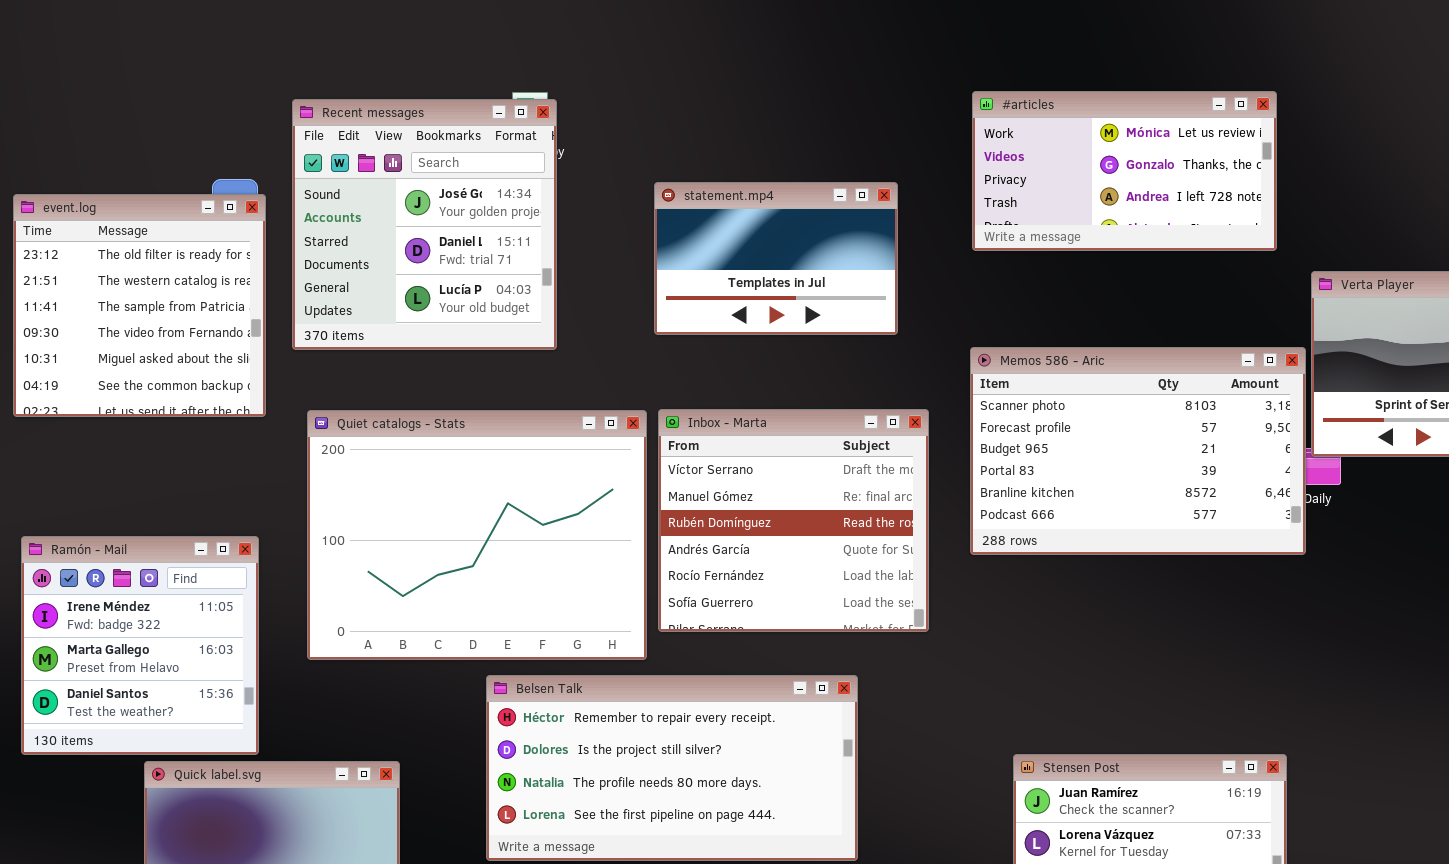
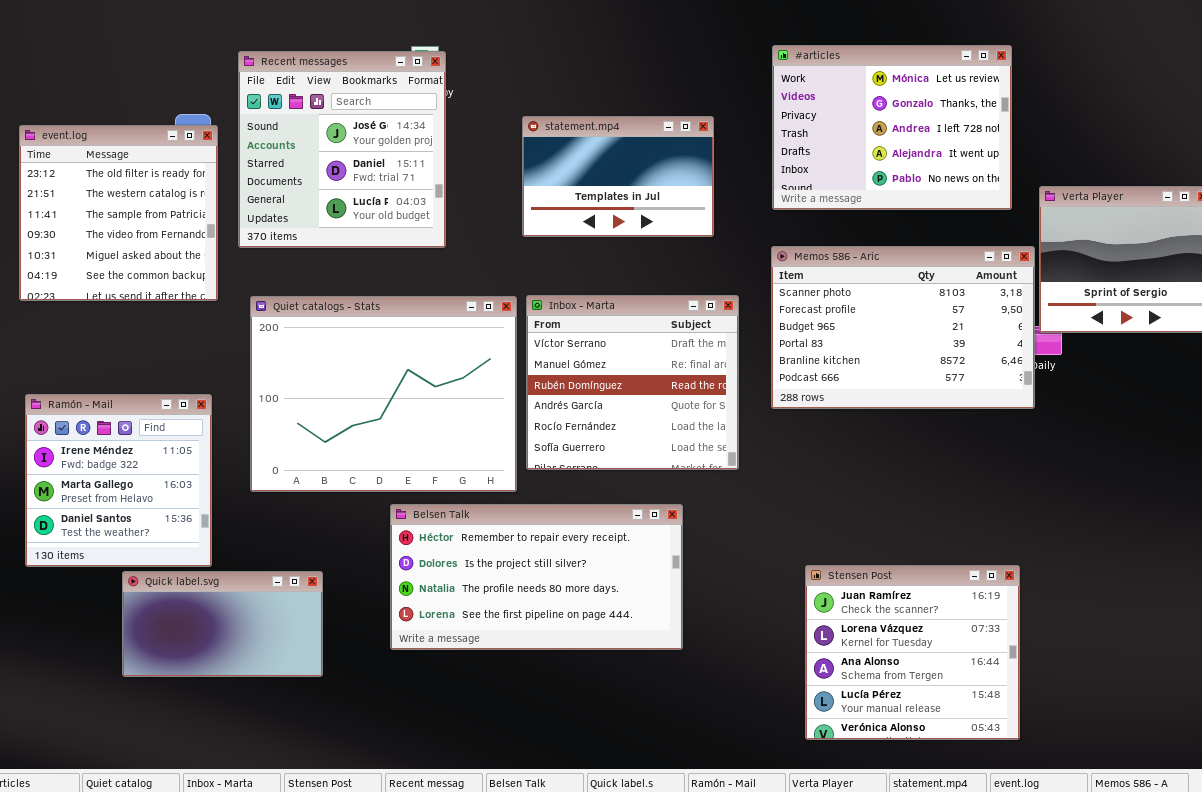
#articles: [972,91,1277,251] -> [772,45,1012,210], resized

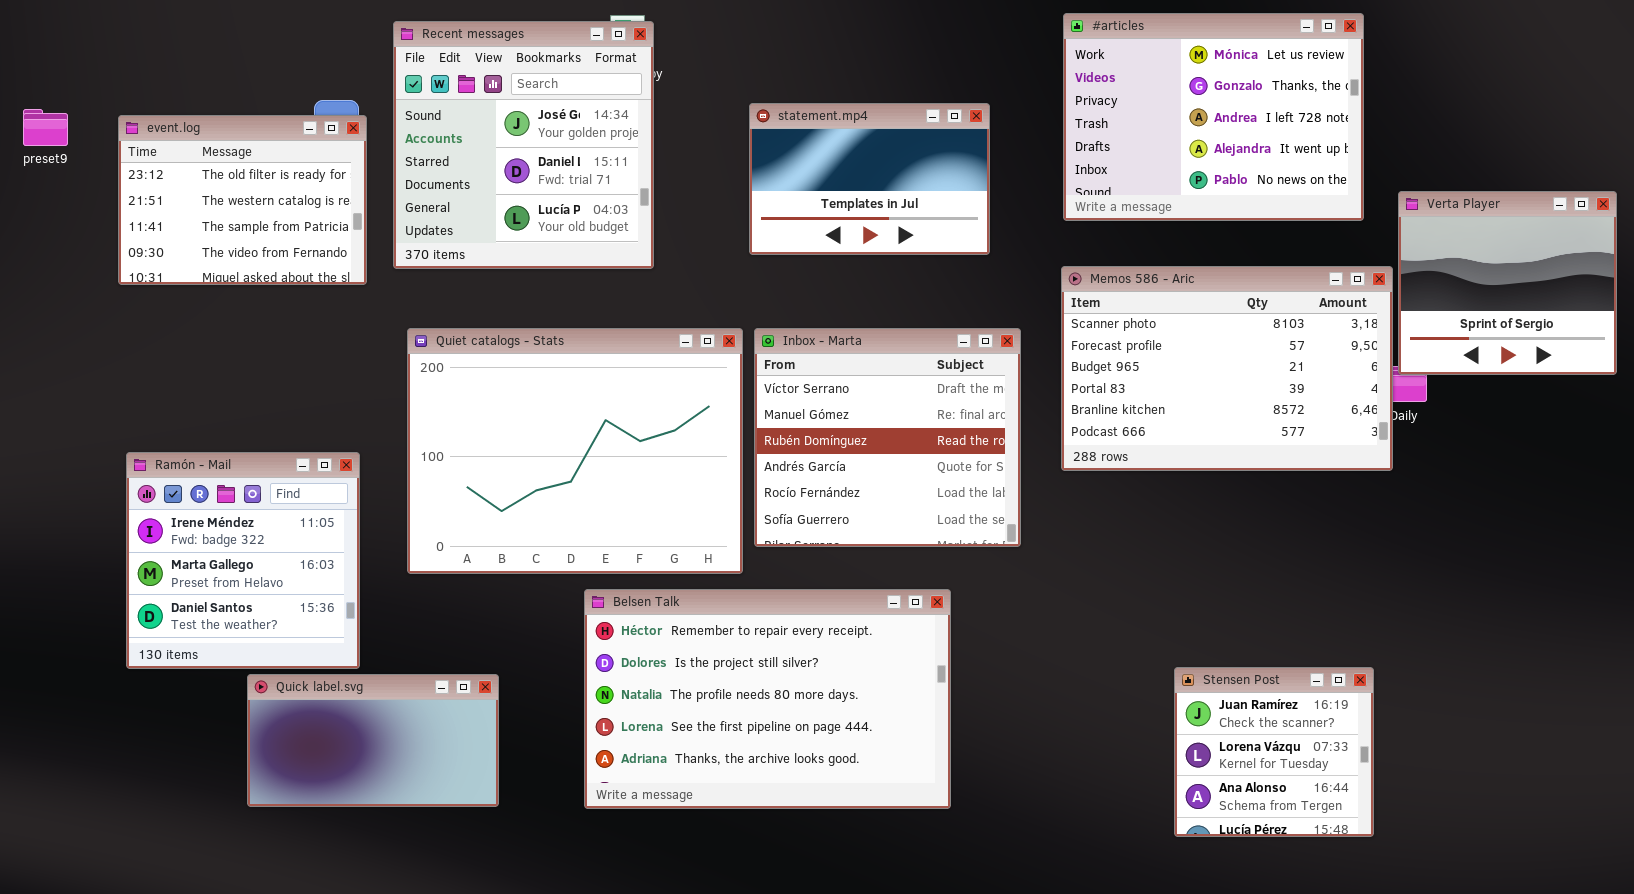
event.log: [19,125,218,301] -> [118,115,367,285], resized
Belsen Talk: [390,504,683,650] -> [584,589,951,809], resized
Stensen Post: [805,565,1020,740] -> [1174,667,1374,837], resized

